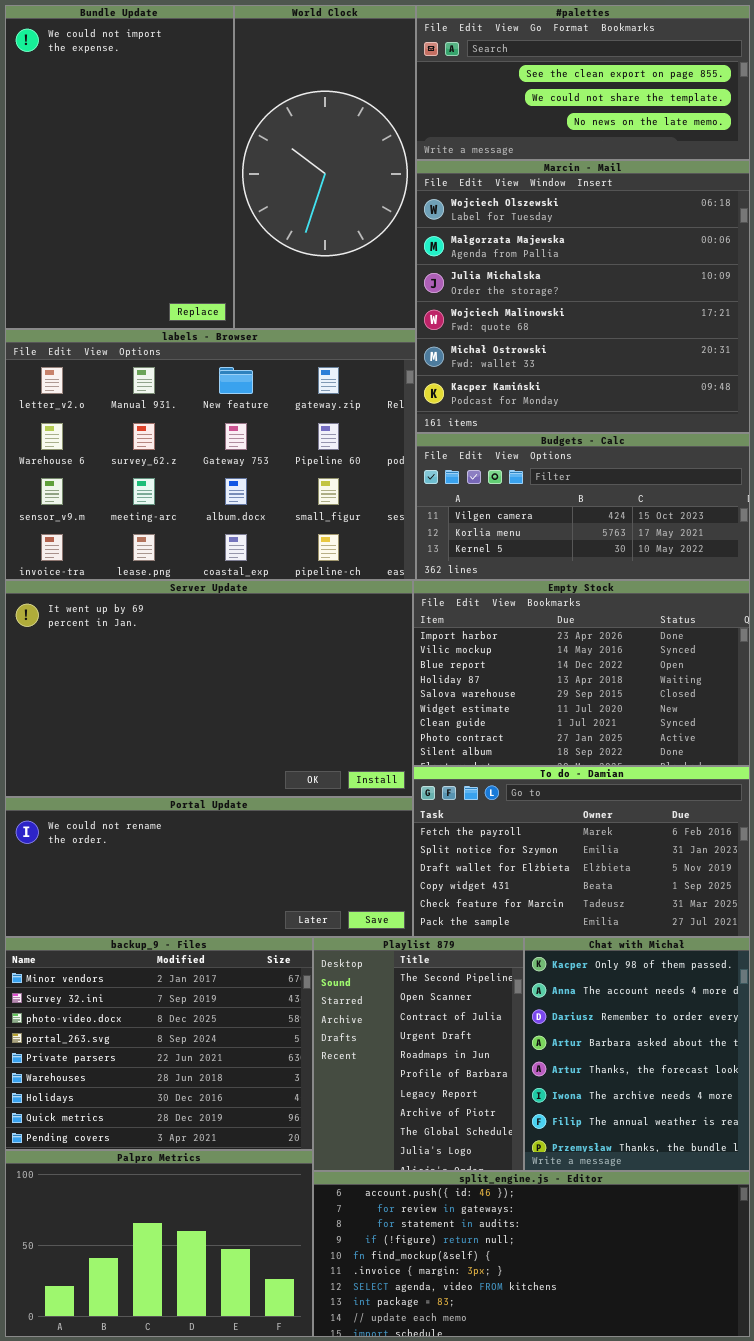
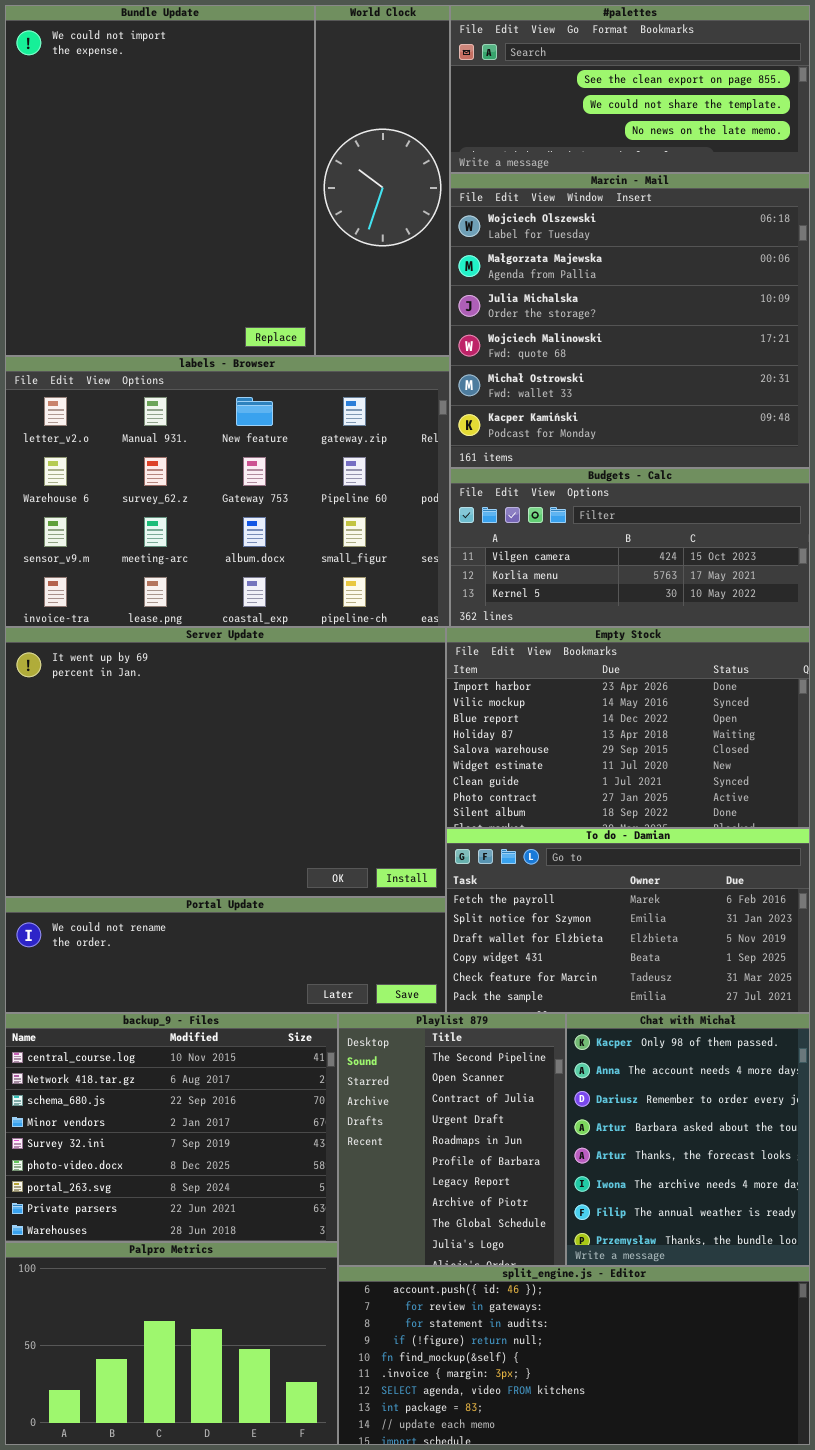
Bundle Update: [5,5,234,329] -> [5,5,315,356], resized
World Clock: [234,5,416,329] -> [315,5,450,356], resized
Server Update: [5,580,413,797] -> [5,627,446,897], resized
Portal Update: [5,797,413,937] -> [5,897,446,1013], resized
backup_9 - Files: [5,937,313,1150] -> [5,1013,338,1242], scrolled up 3 rows

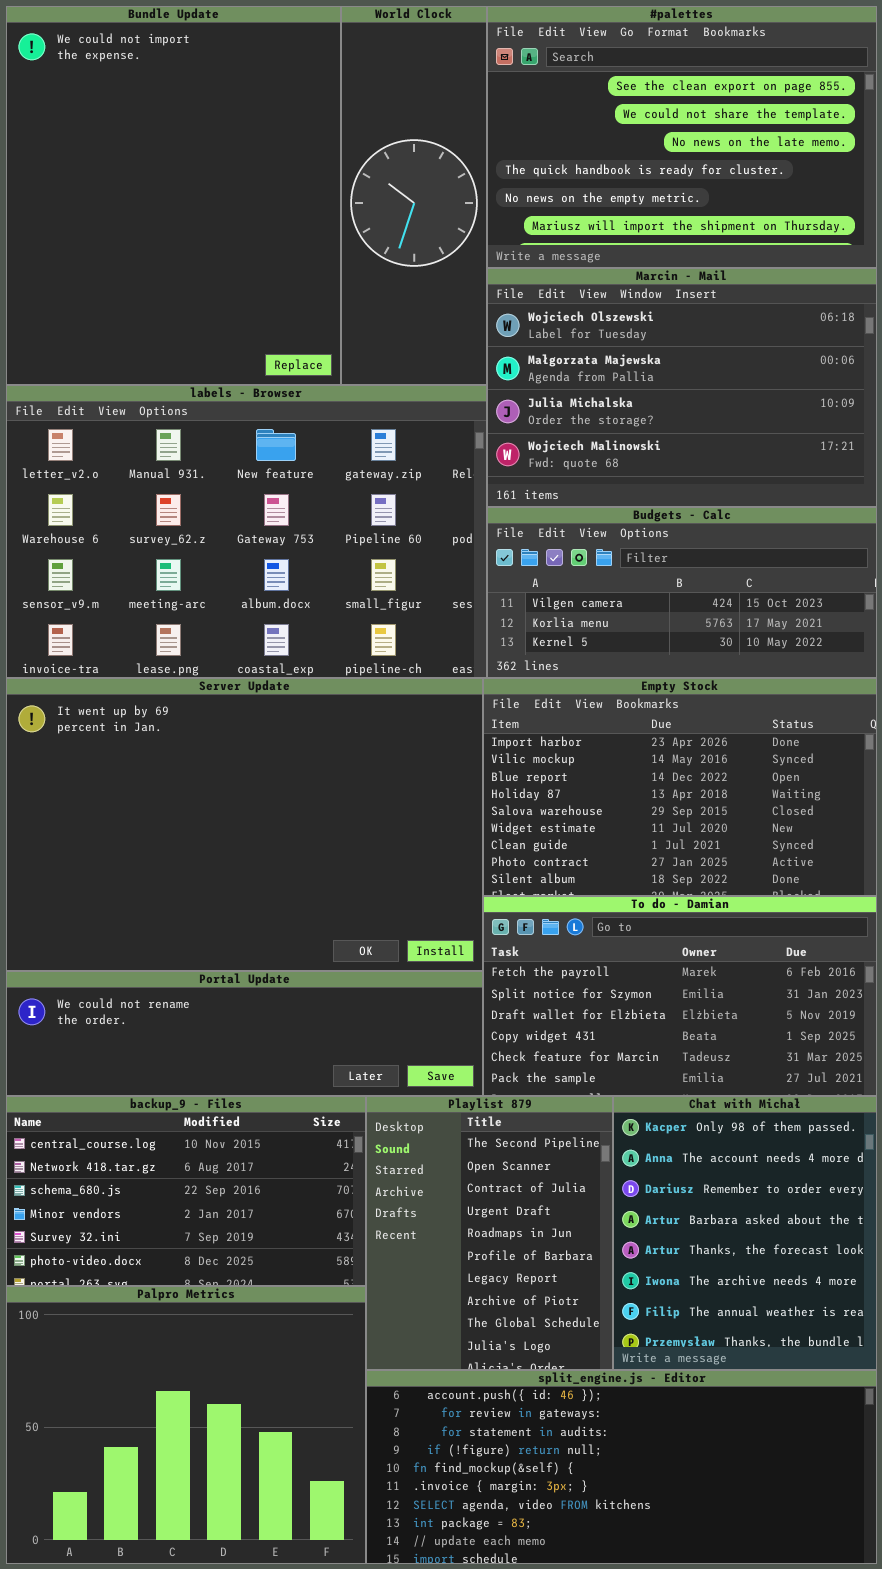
#palettes: [450,5,810,173] -> [487,6,877,268], resized
Marcin - Mail: [450,173,810,468] -> [487,268,877,507], resized
backup_9 - Files: [5,1013,338,1242] -> [6,1096,366,1286], resized
Palpro Metrics: [5,1242,338,1445] -> [6,1286,366,1564], resized

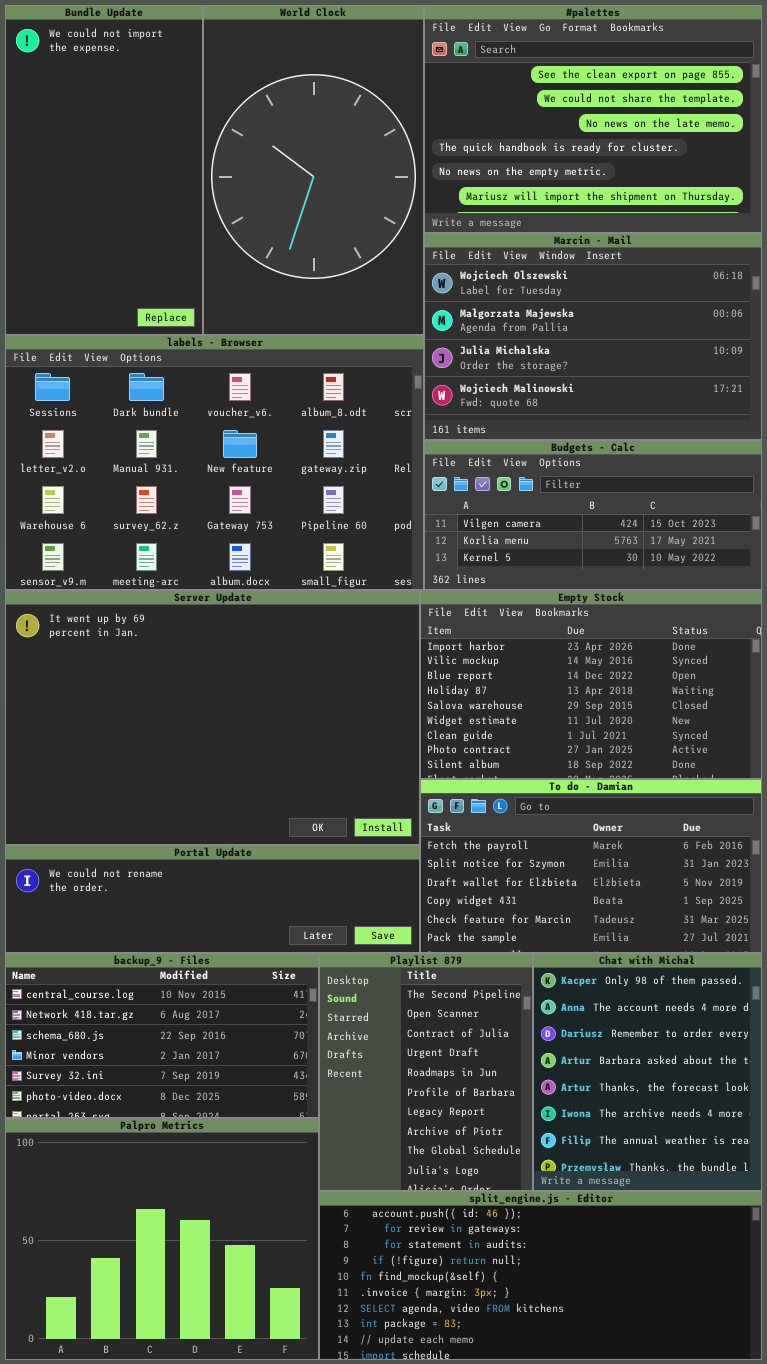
Bundle Update: [6,6,341,385] -> [5,5,203,335], resized
World Clock: [341,6,487,385] -> [203,5,424,335], resized
labels - Browser: [6,385,487,678] -> [5,335,424,590], scrolled up 1 row

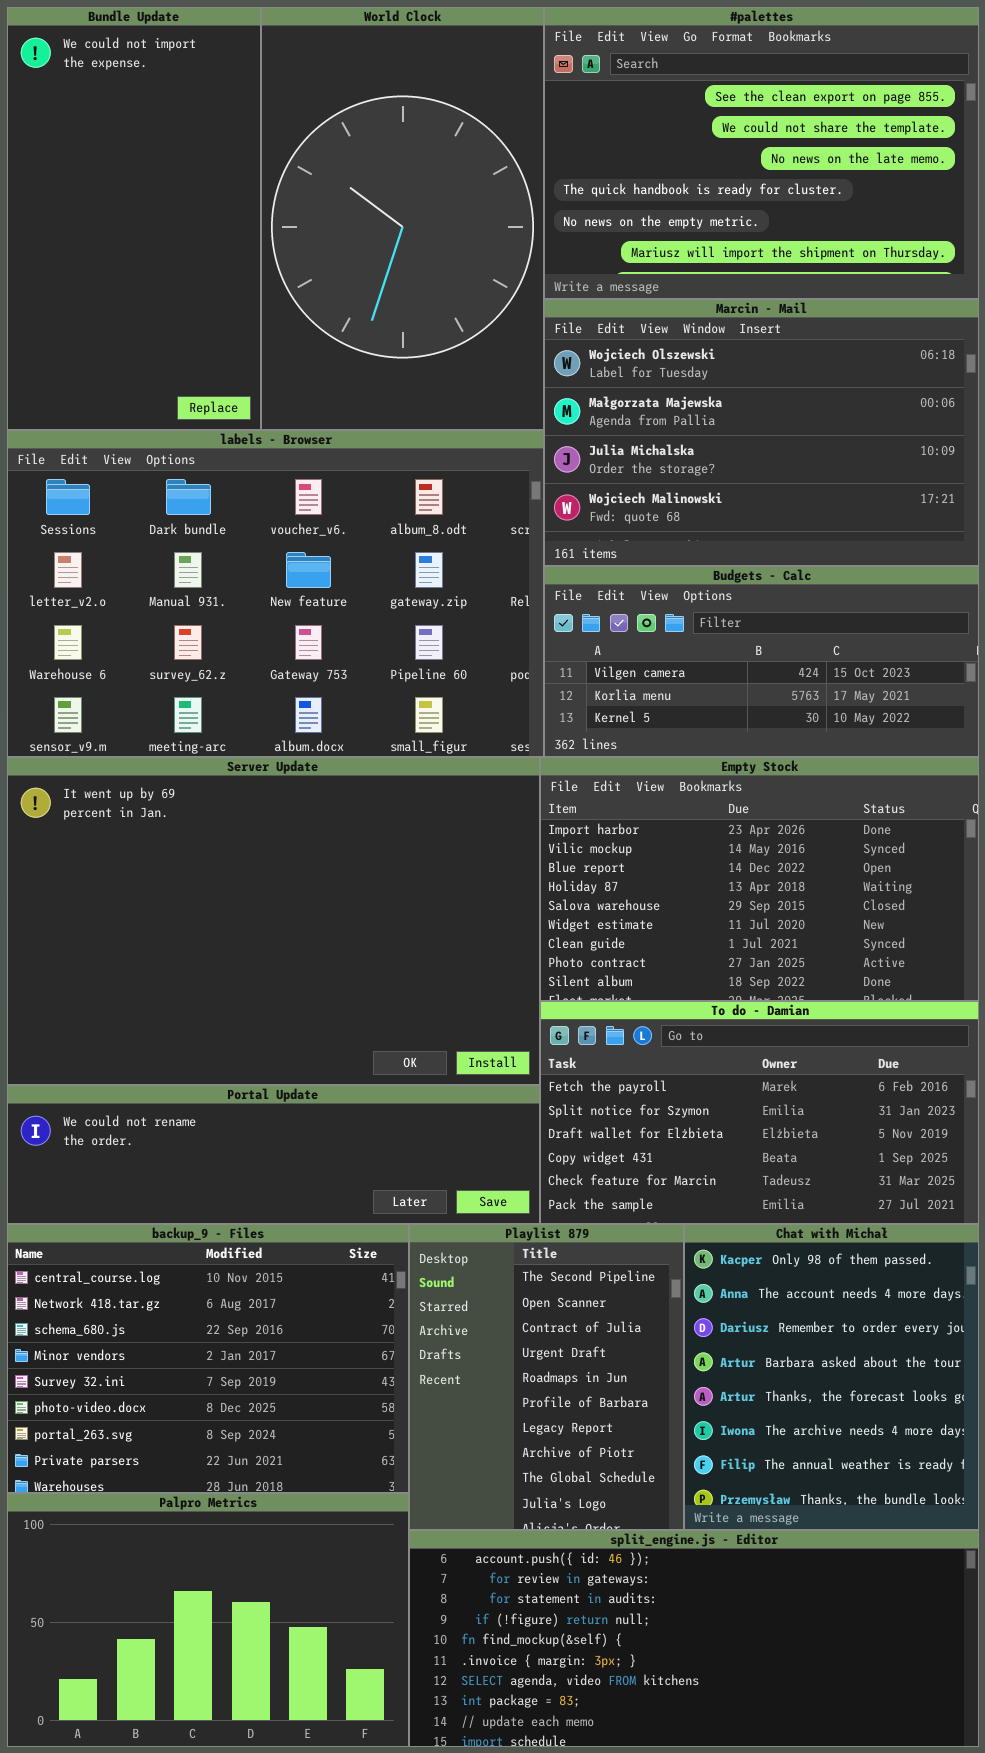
backup_9 - Files: [5,953,319,1118] -> [7,1224,409,1493], resized
Palpro Metrics: [5,1118,319,1360] -> [7,1493,409,1747], resized

